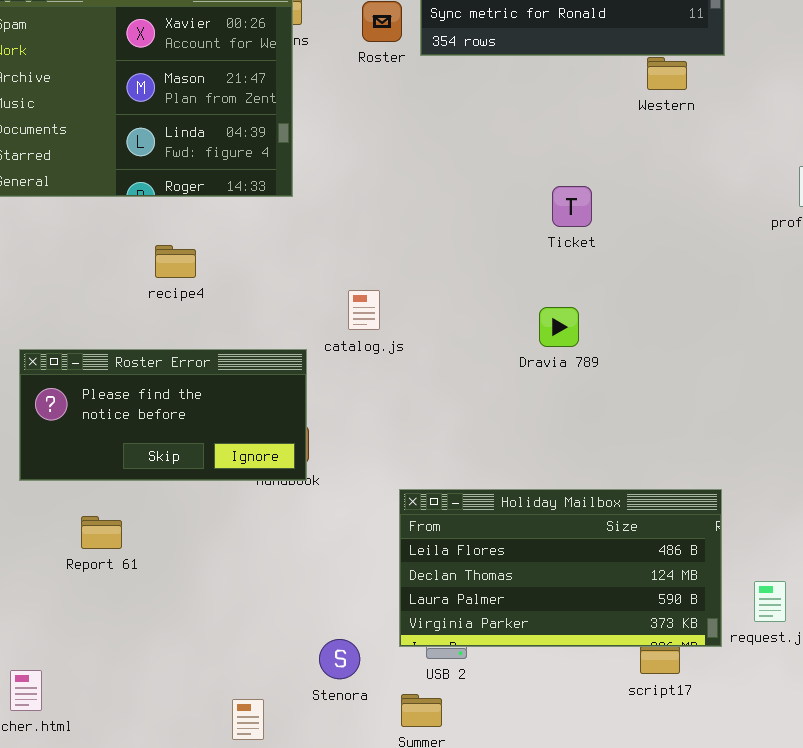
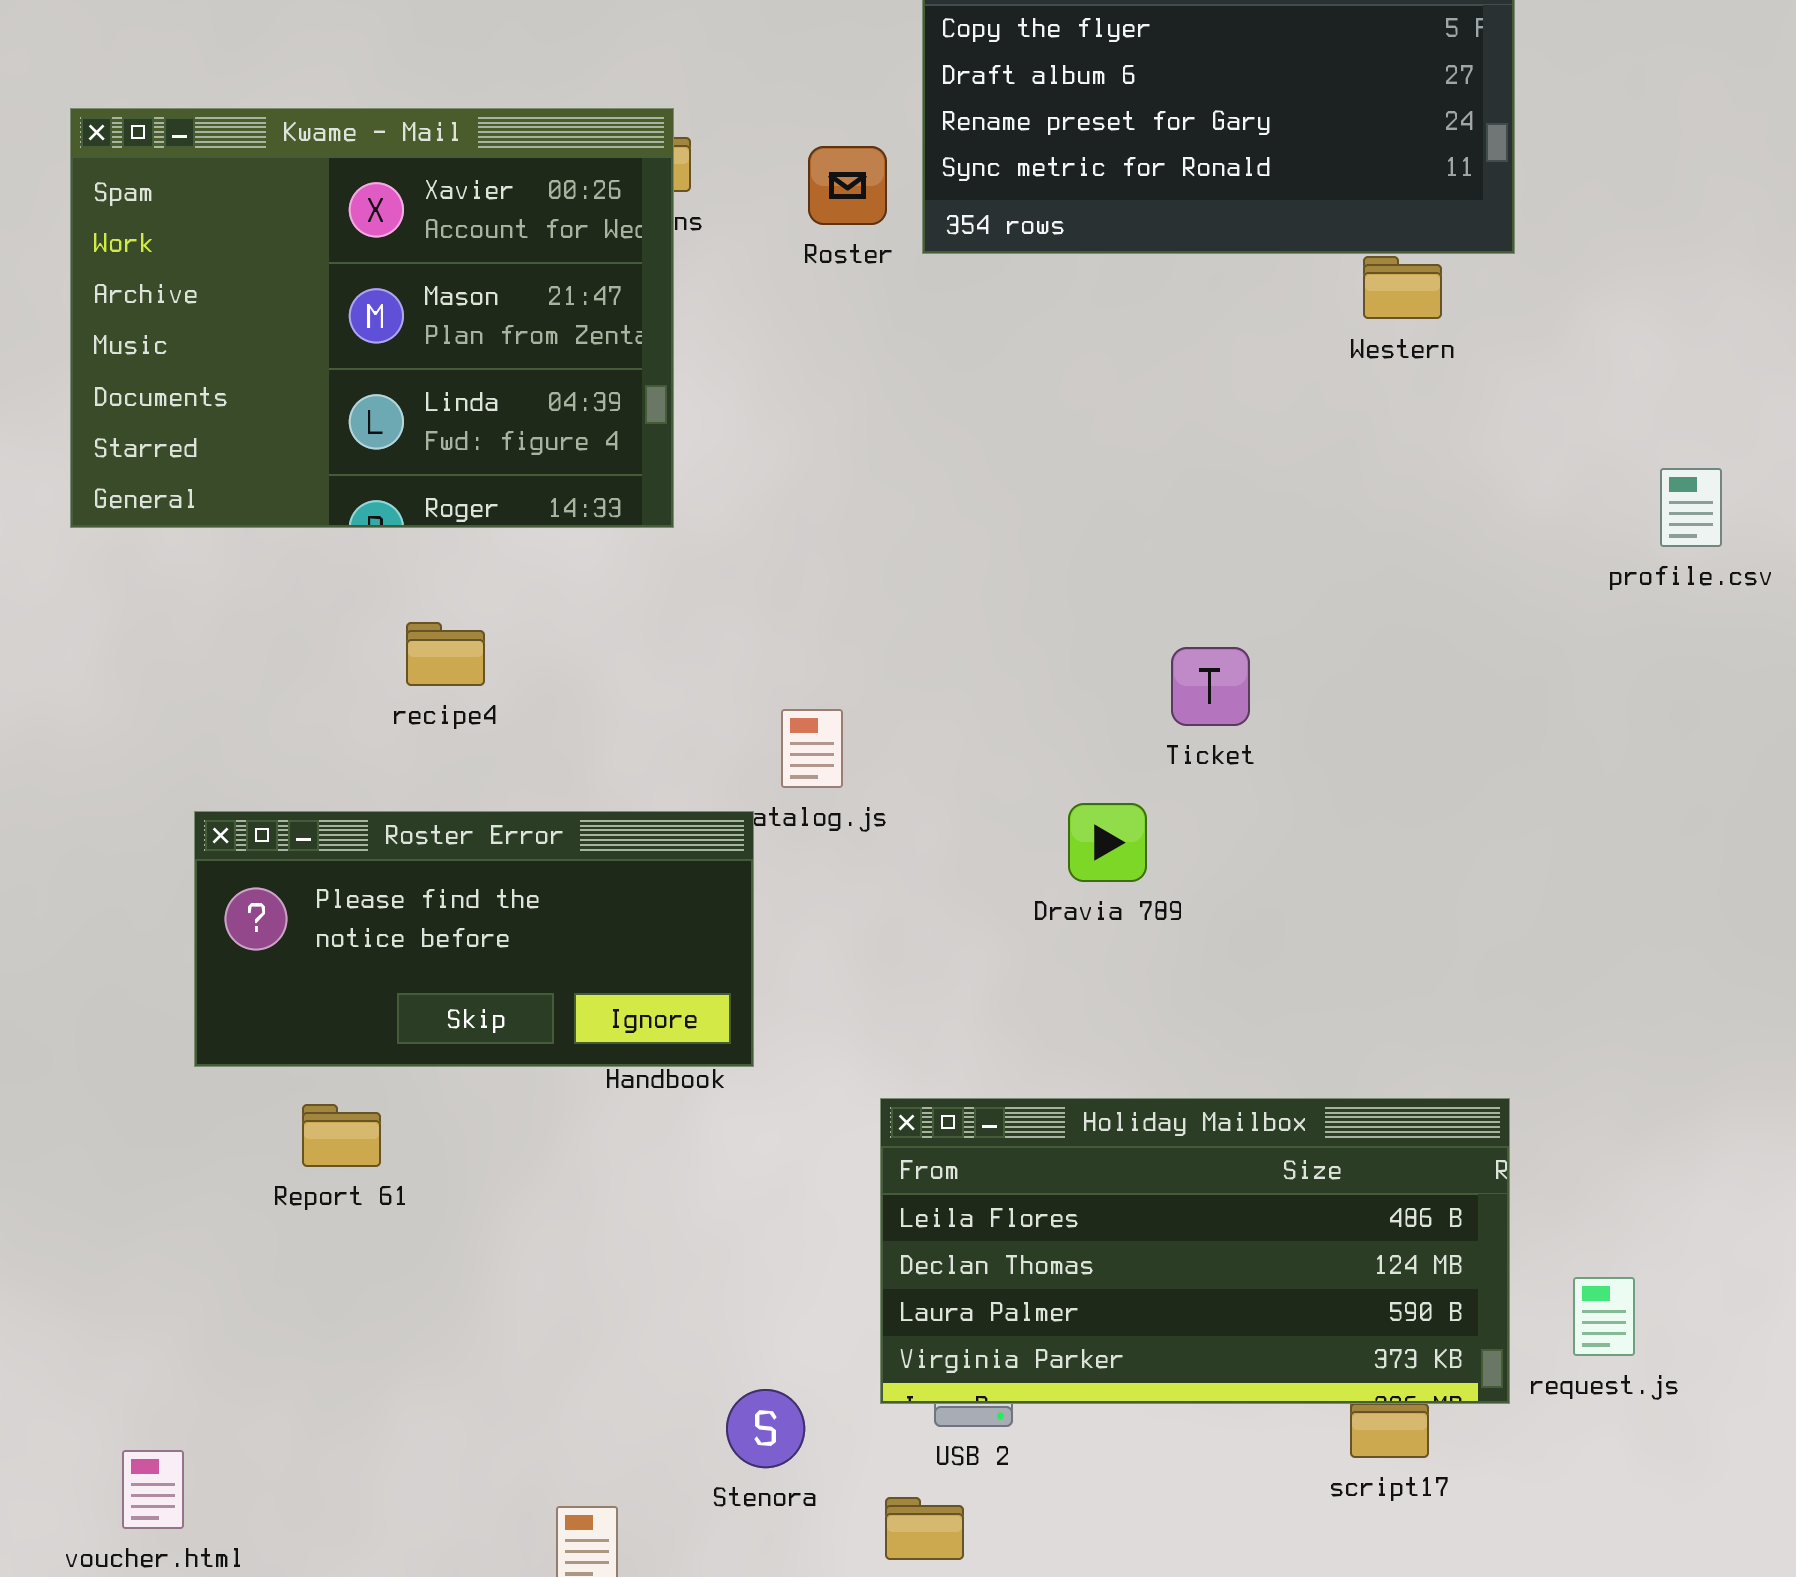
Ticket: [552,186,592,227] -> [1171,647,1250,726], moved
Dravia 789: [539,307,579,347] -> [1068,803,1147,882], moved
Roster Error: [19,349,307,481] -> [194,811,754,1067], moved
Report 61: [81,516,122,549] -> [302,1104,381,1167], moved

